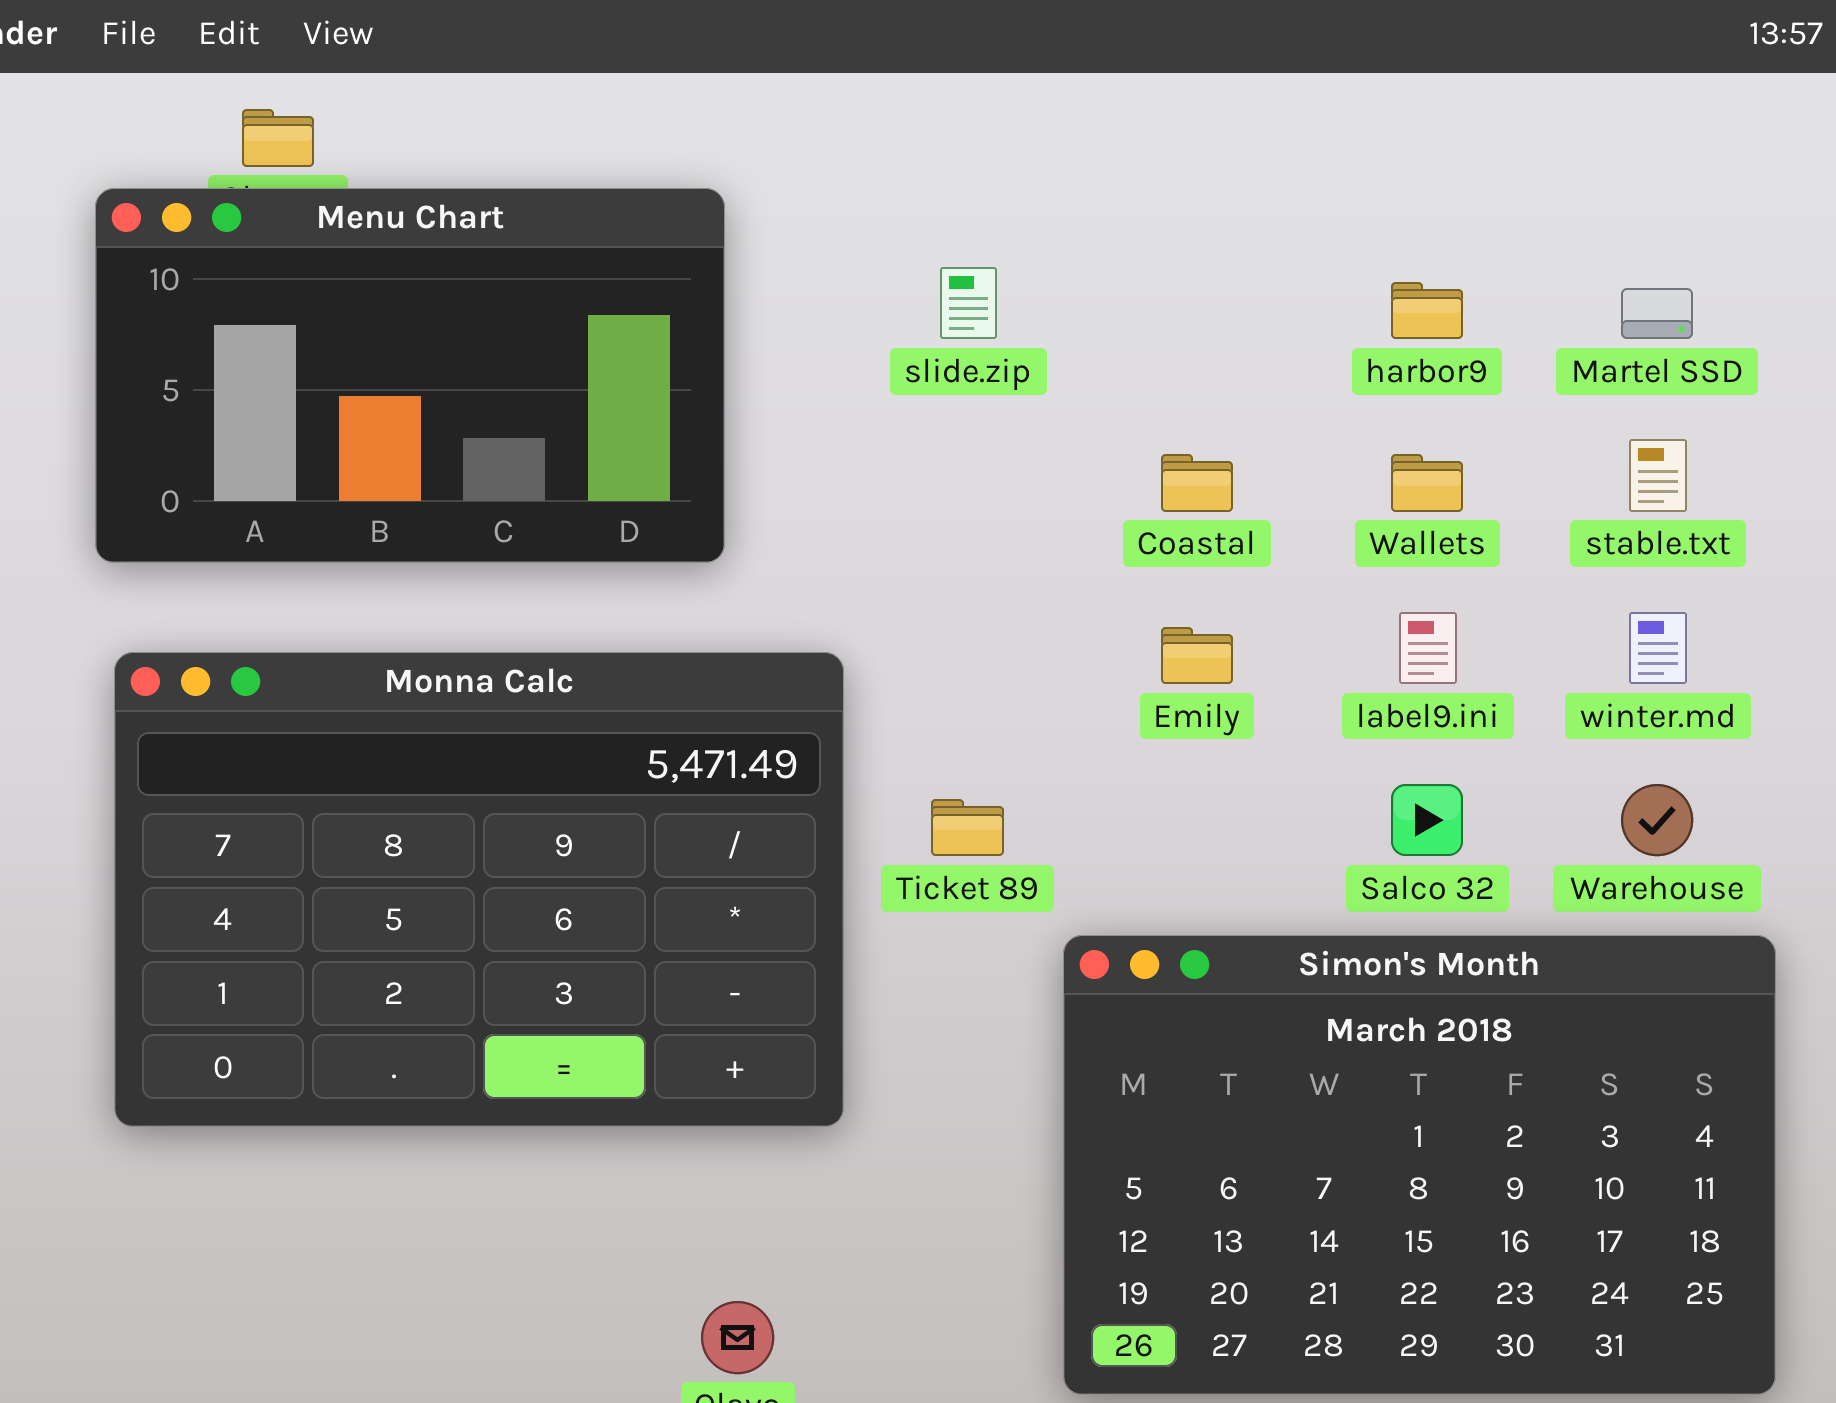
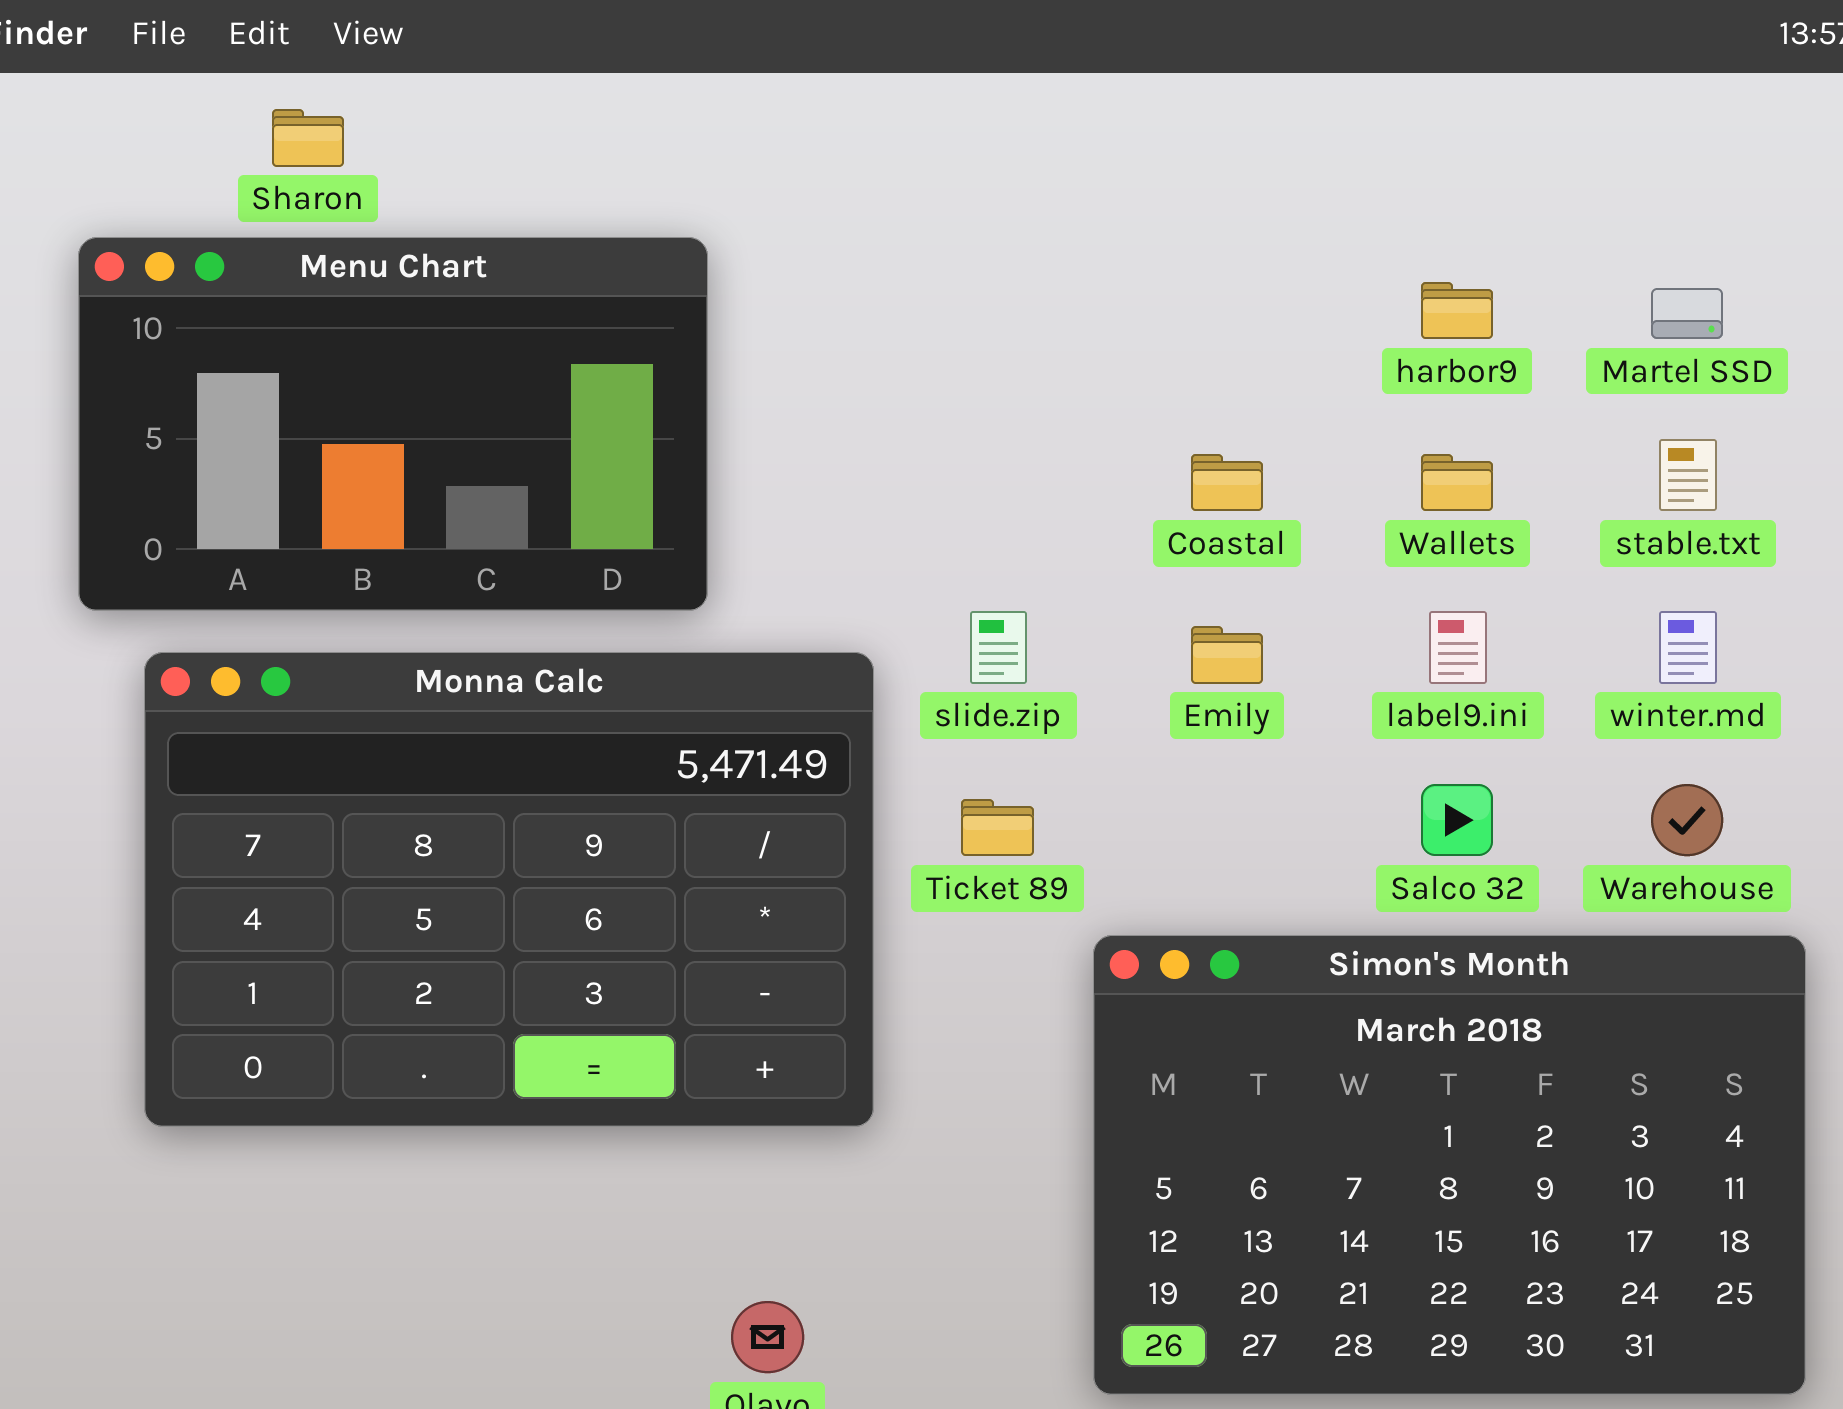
Menu Chart: [95,188,725,563] -> [78,237,708,611], moved
slide.zip: [940,267,997,339] -> [970,611,1027,684], moved

